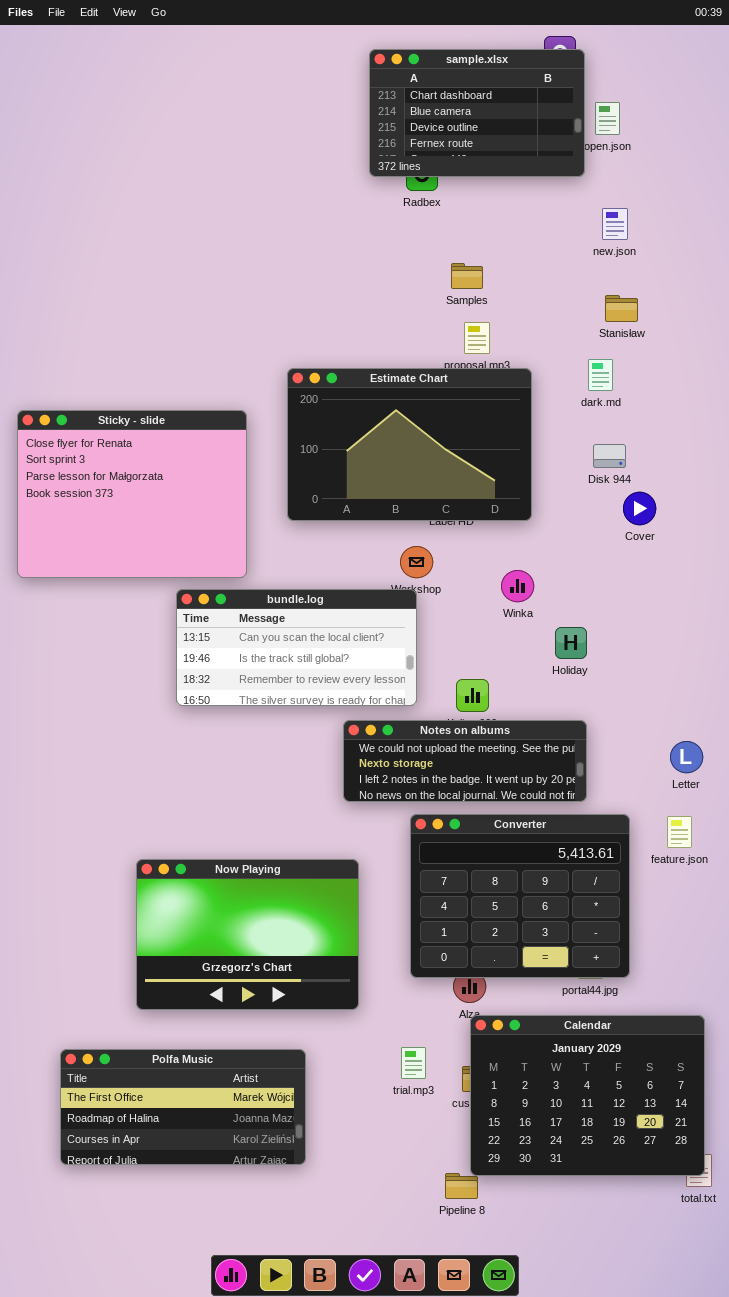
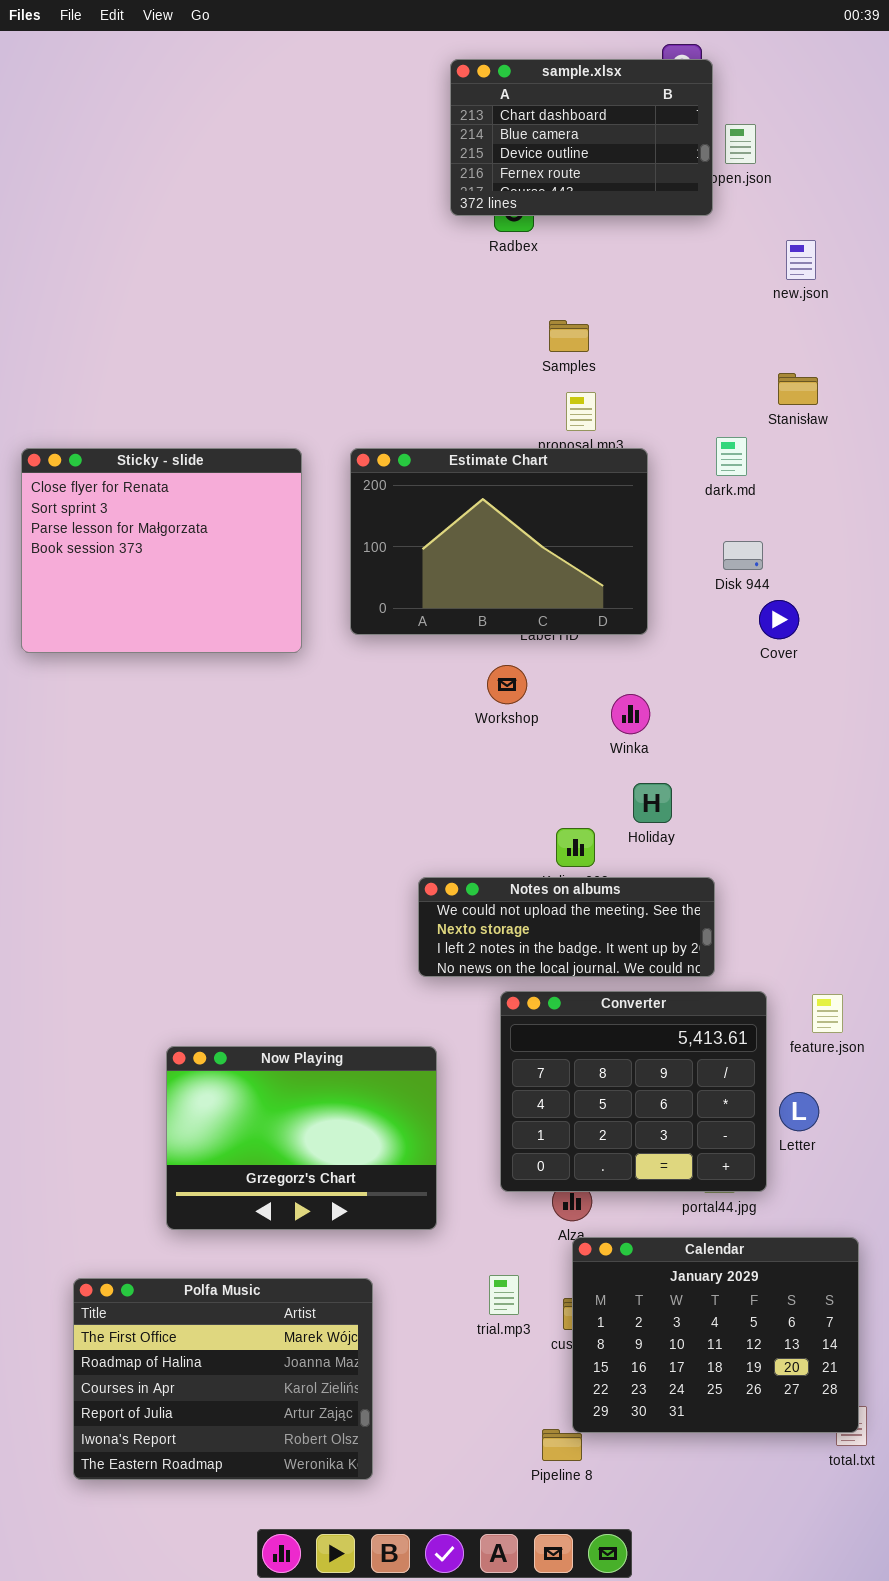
new.json: [602,208,628,240] -> [786,240,816,280], moved
Stanisław: [605,295,638,322] -> [778,373,818,405], moved
Sticky - slide: [17,410,247,578] -> [21,448,302,653], moved
bundle.log: [176,589,417,706] -> none, closed
Holiday: [555,627,587,659] -> [633,783,672,823], moved
Letter: [670,741,703,773] -> [779,1092,819,1131], moved
Polfa Music: [60,1049,306,1165] -> [73,1278,373,1480], resized

